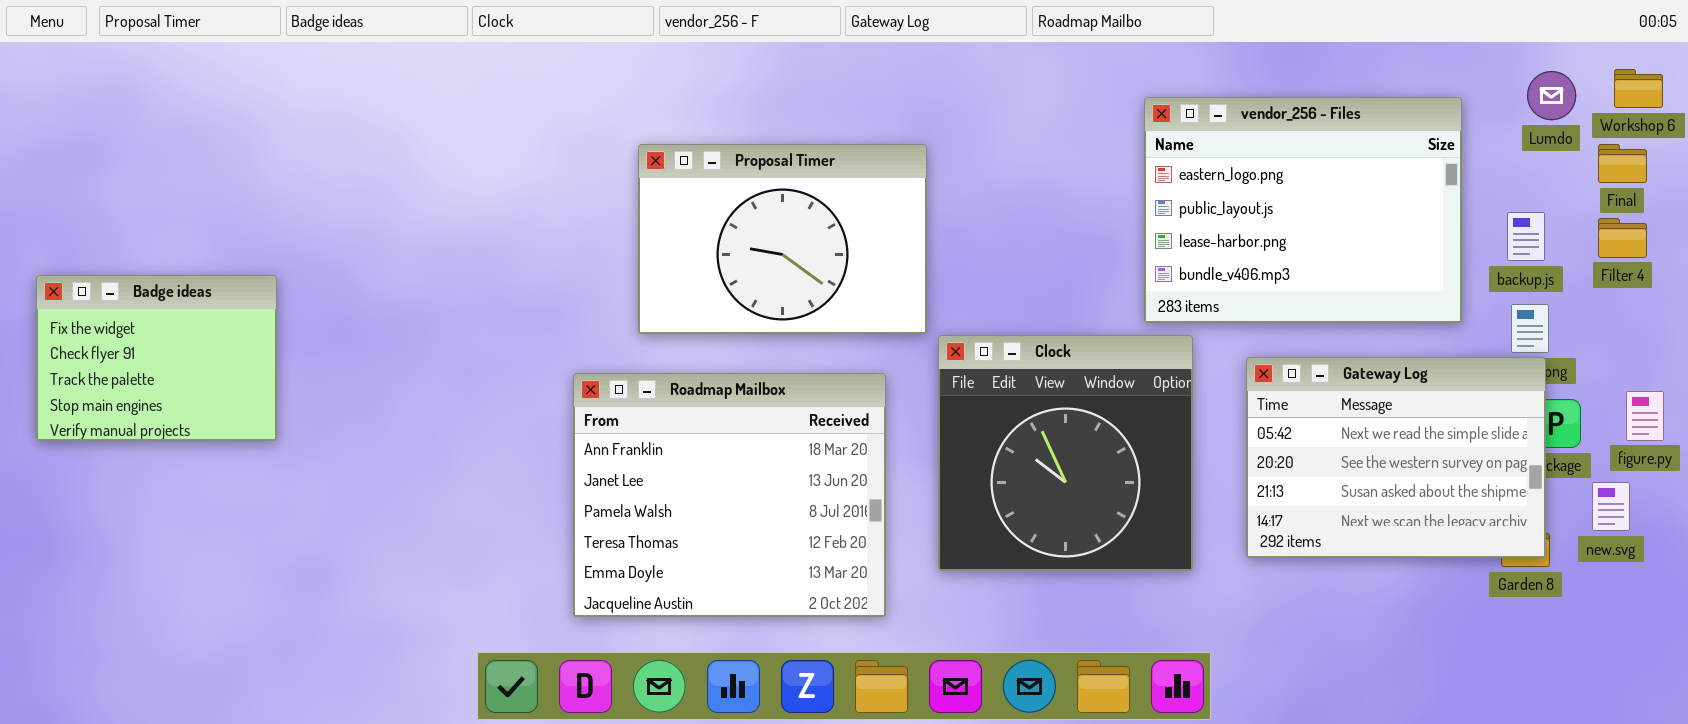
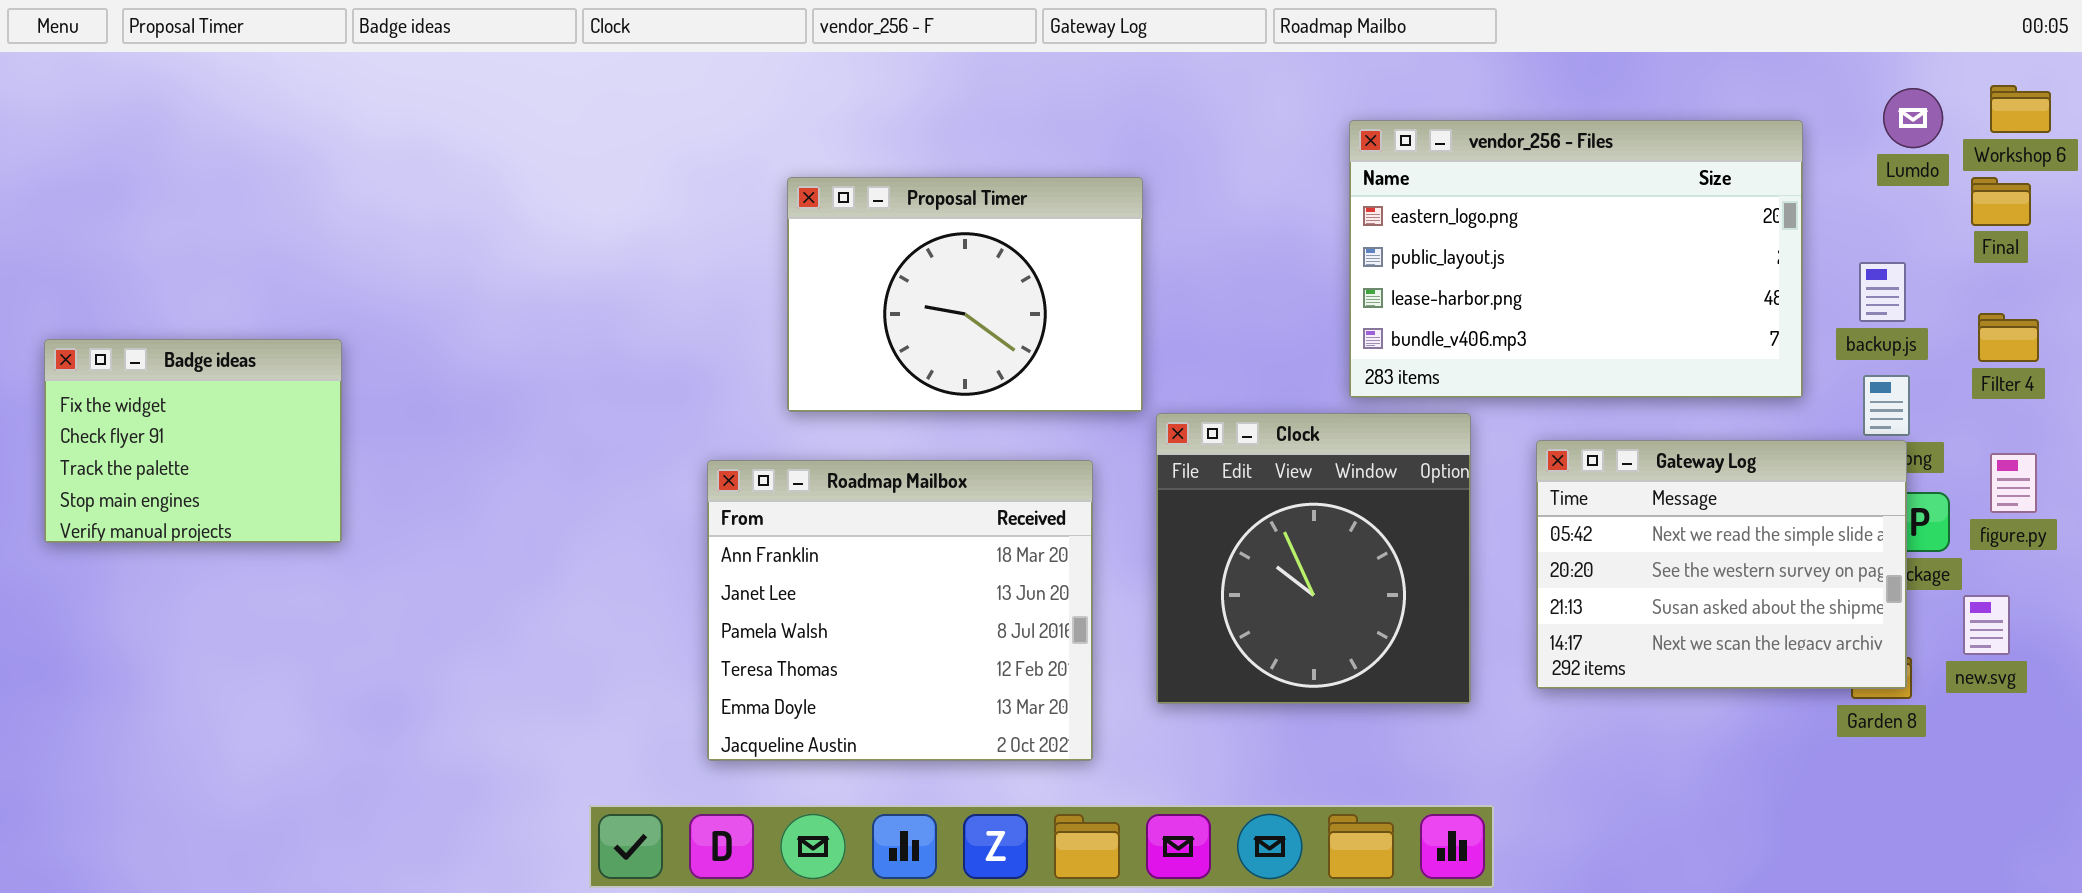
vendor_256 - Files: [1144,97,1462,323] -> [1349,120,1803,398], resized
Filter 4: [1598,218,1647,258] -> [1978,313,2039,362], moved
figure.py: [1626,391,1664,441] -> [1990,453,2037,513], moved

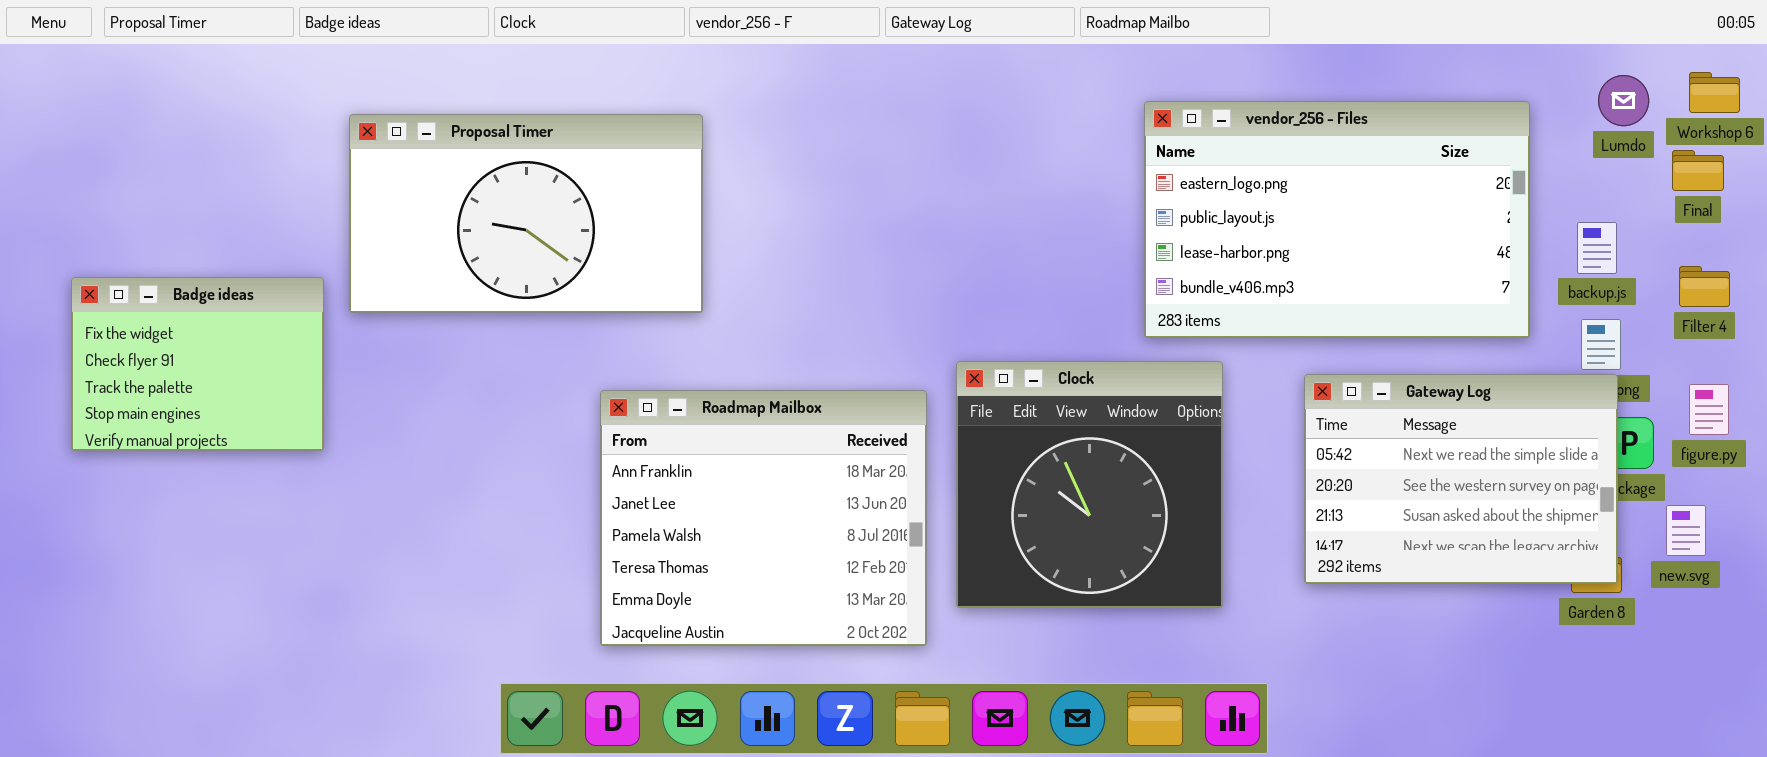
Proposal Timer: [787,177,1143,412] -> [349,114,703,313], moved, resized
Badge ideas: [44,339,342,543] -> [71,277,324,451], moved
Clock: [1156,413,1471,704] -> [956,361,1223,608], moved

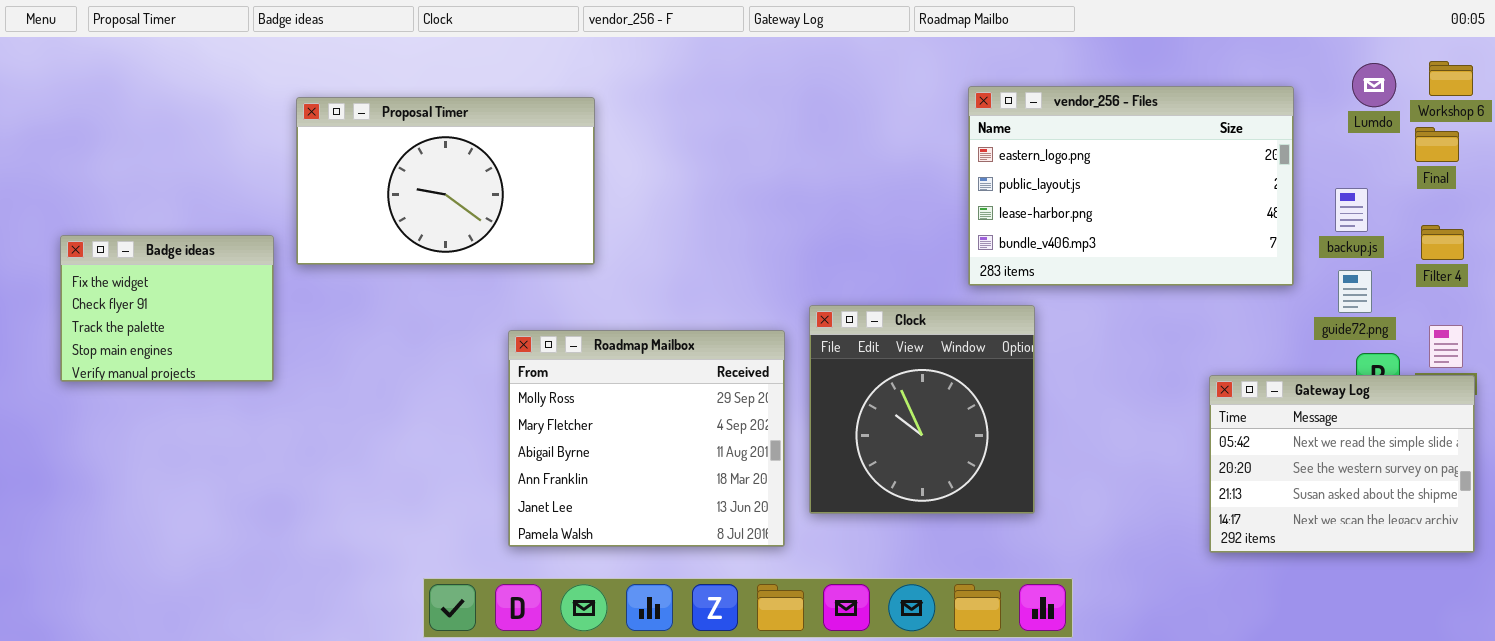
Gateway Log: [1304,374,1618,584] -> [1209,375,1475,553], moved
Roadmap Mailbox: [600,390,927,646] -> [508,330,785,547], scrolled up 3 rows

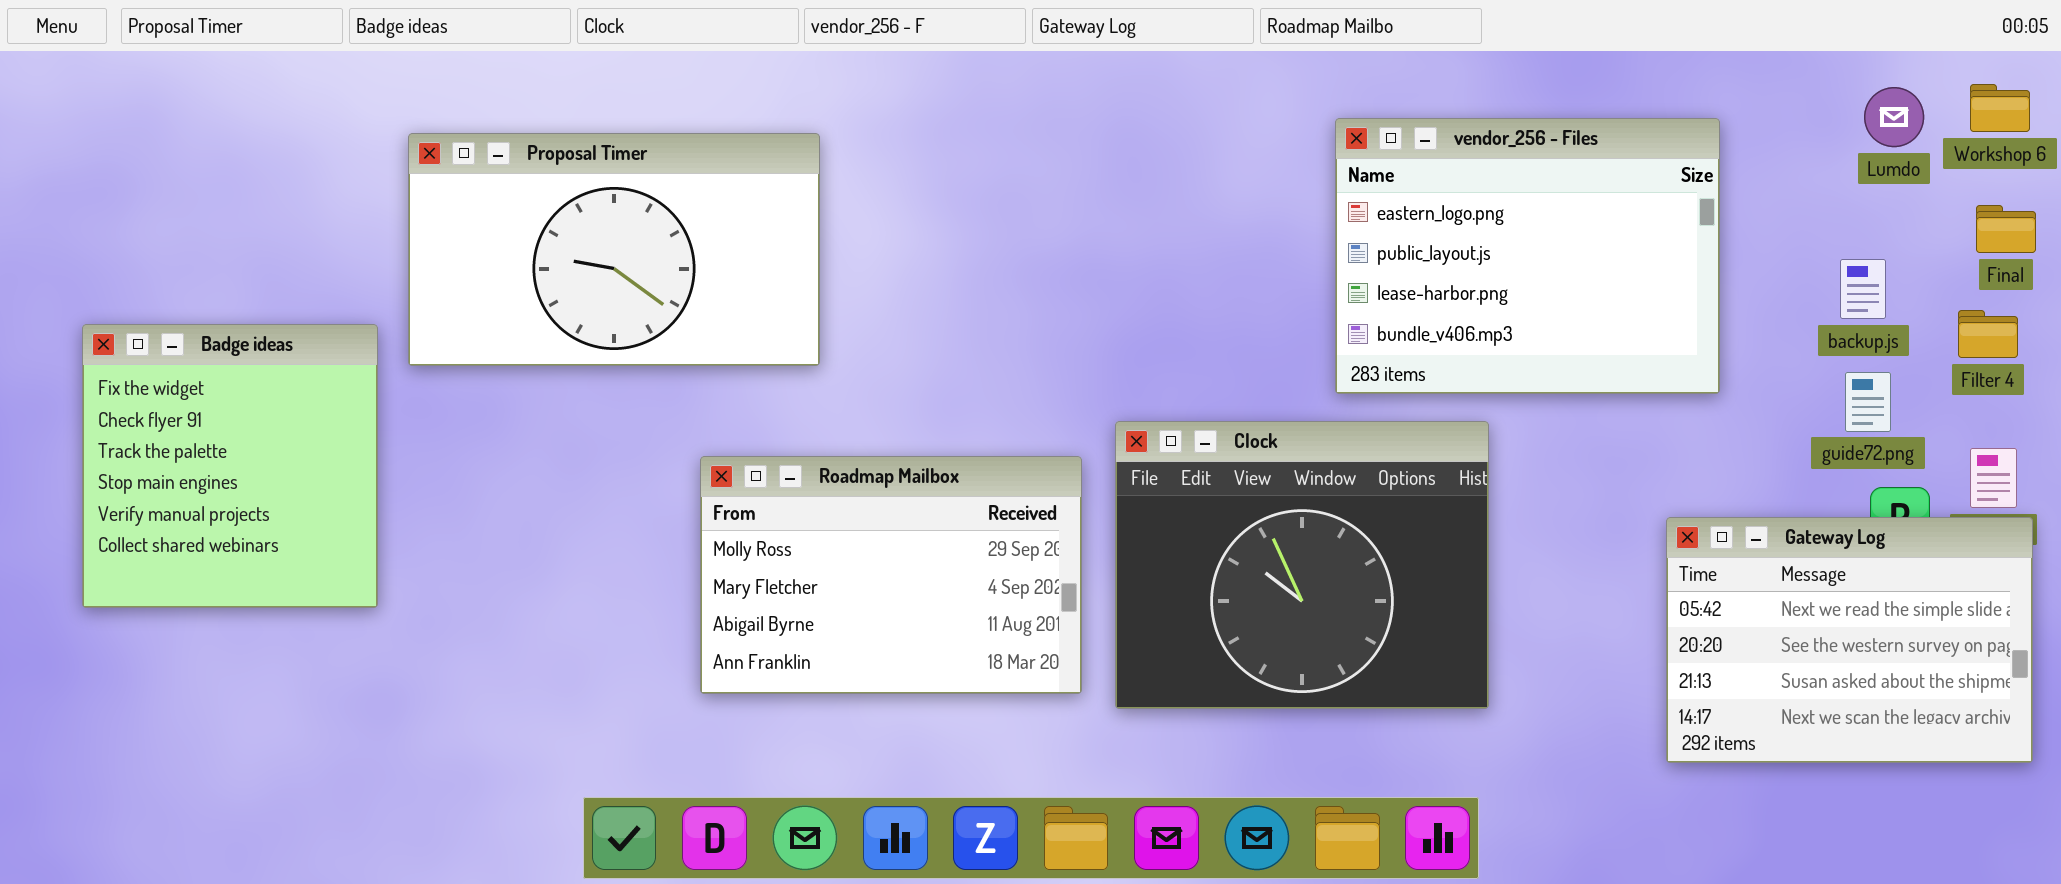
vendor_256 - Files: [968,86,1294,286] -> [1335,118,1720,394], resized
Final: [1415,127,1459,162] -> [1976,205,2036,253], moved
Badge ideas: [60,235,274,382] -> [82,324,378,608], resized
Clock: [809,305,1035,514] -> [1115,421,1489,709], resized
Roadmap Mailbox: [508,330,785,547] -> [700,456,1082,694], resized

